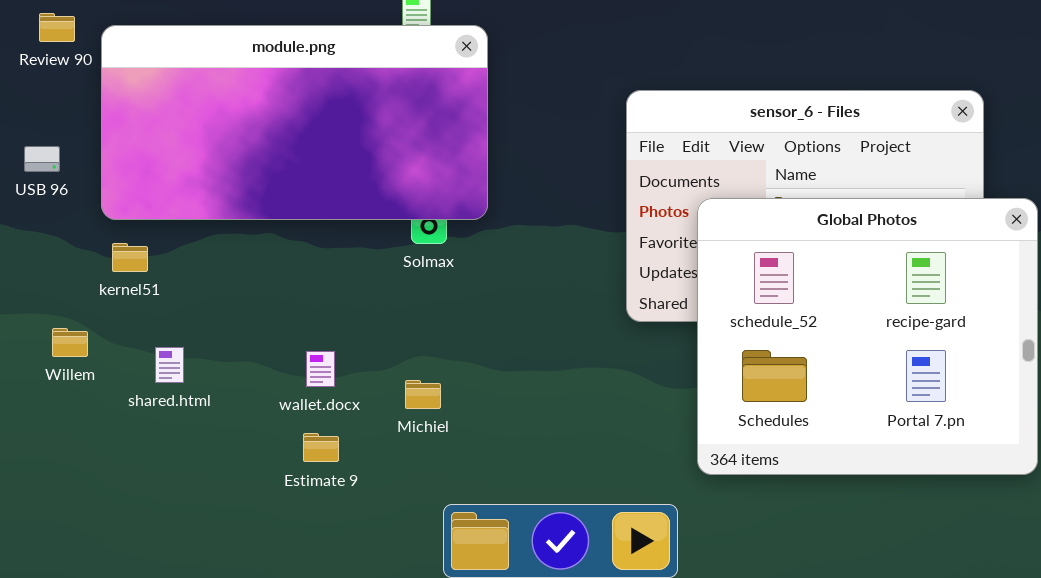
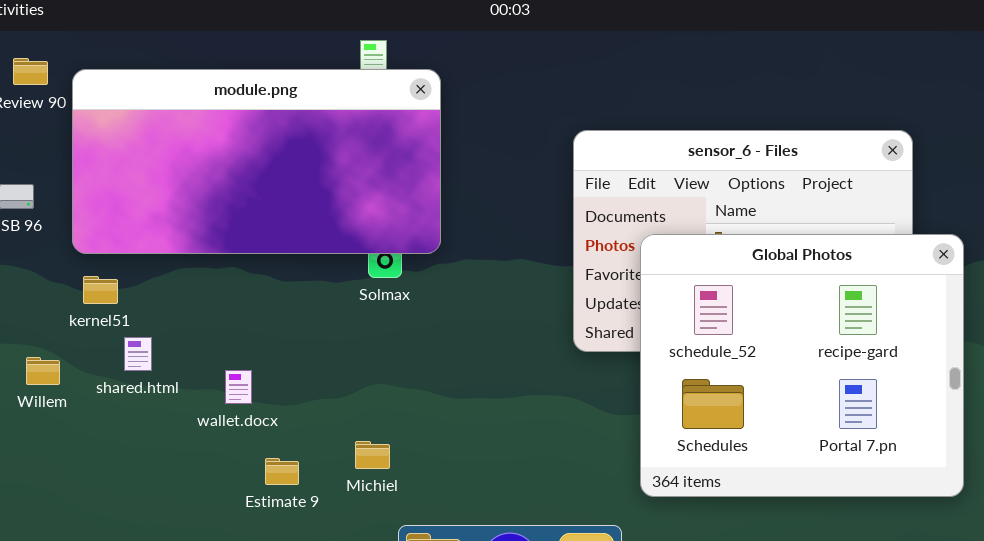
shared.html: [155,347,184,383] -> [124,337,152,371], moved
wallet.docx: [306,351,335,387] -> [225,370,252,404], moved
Michiel: [405,380,441,409] -> [355,441,390,469], moved

